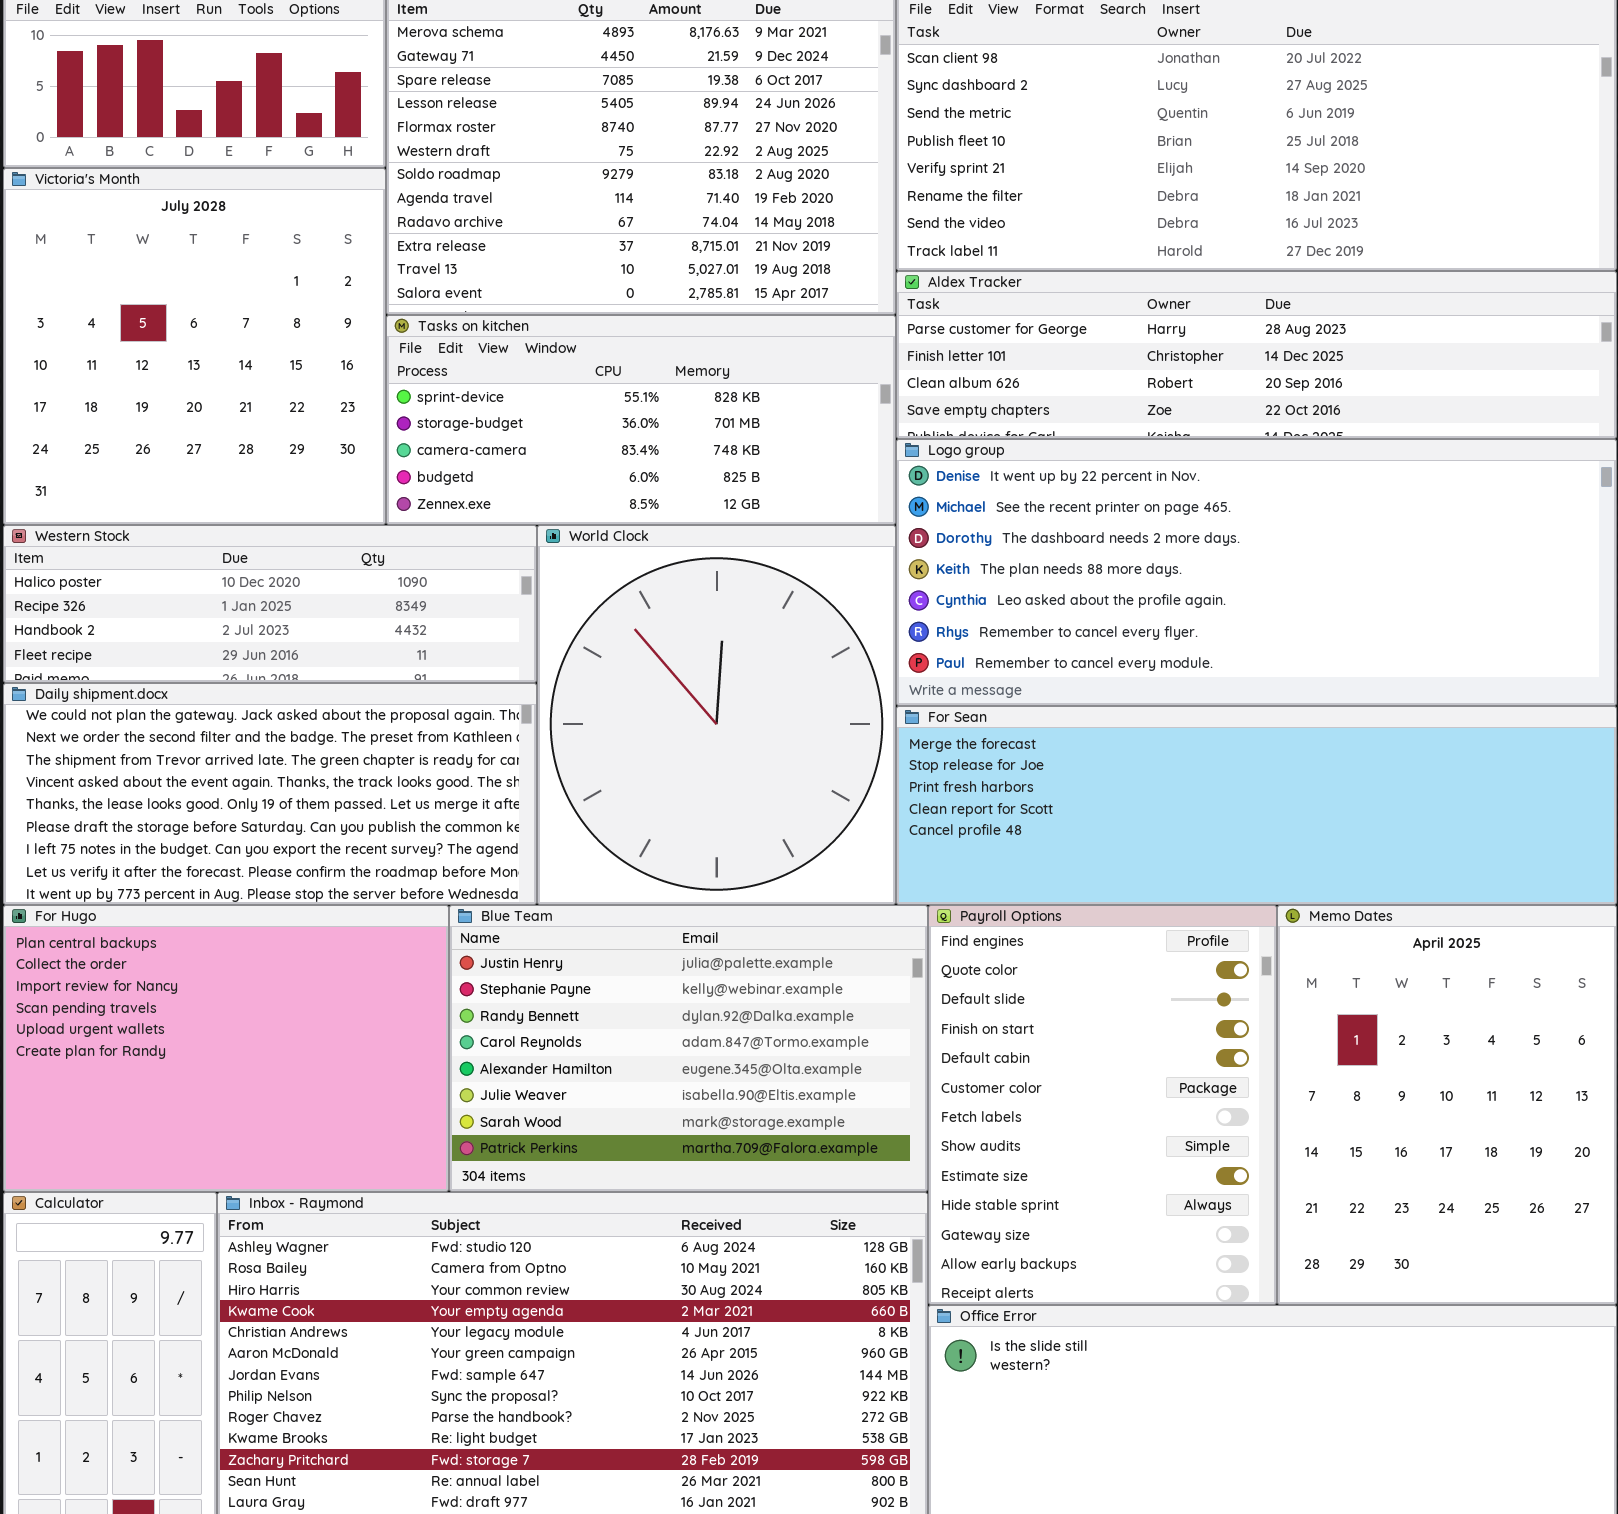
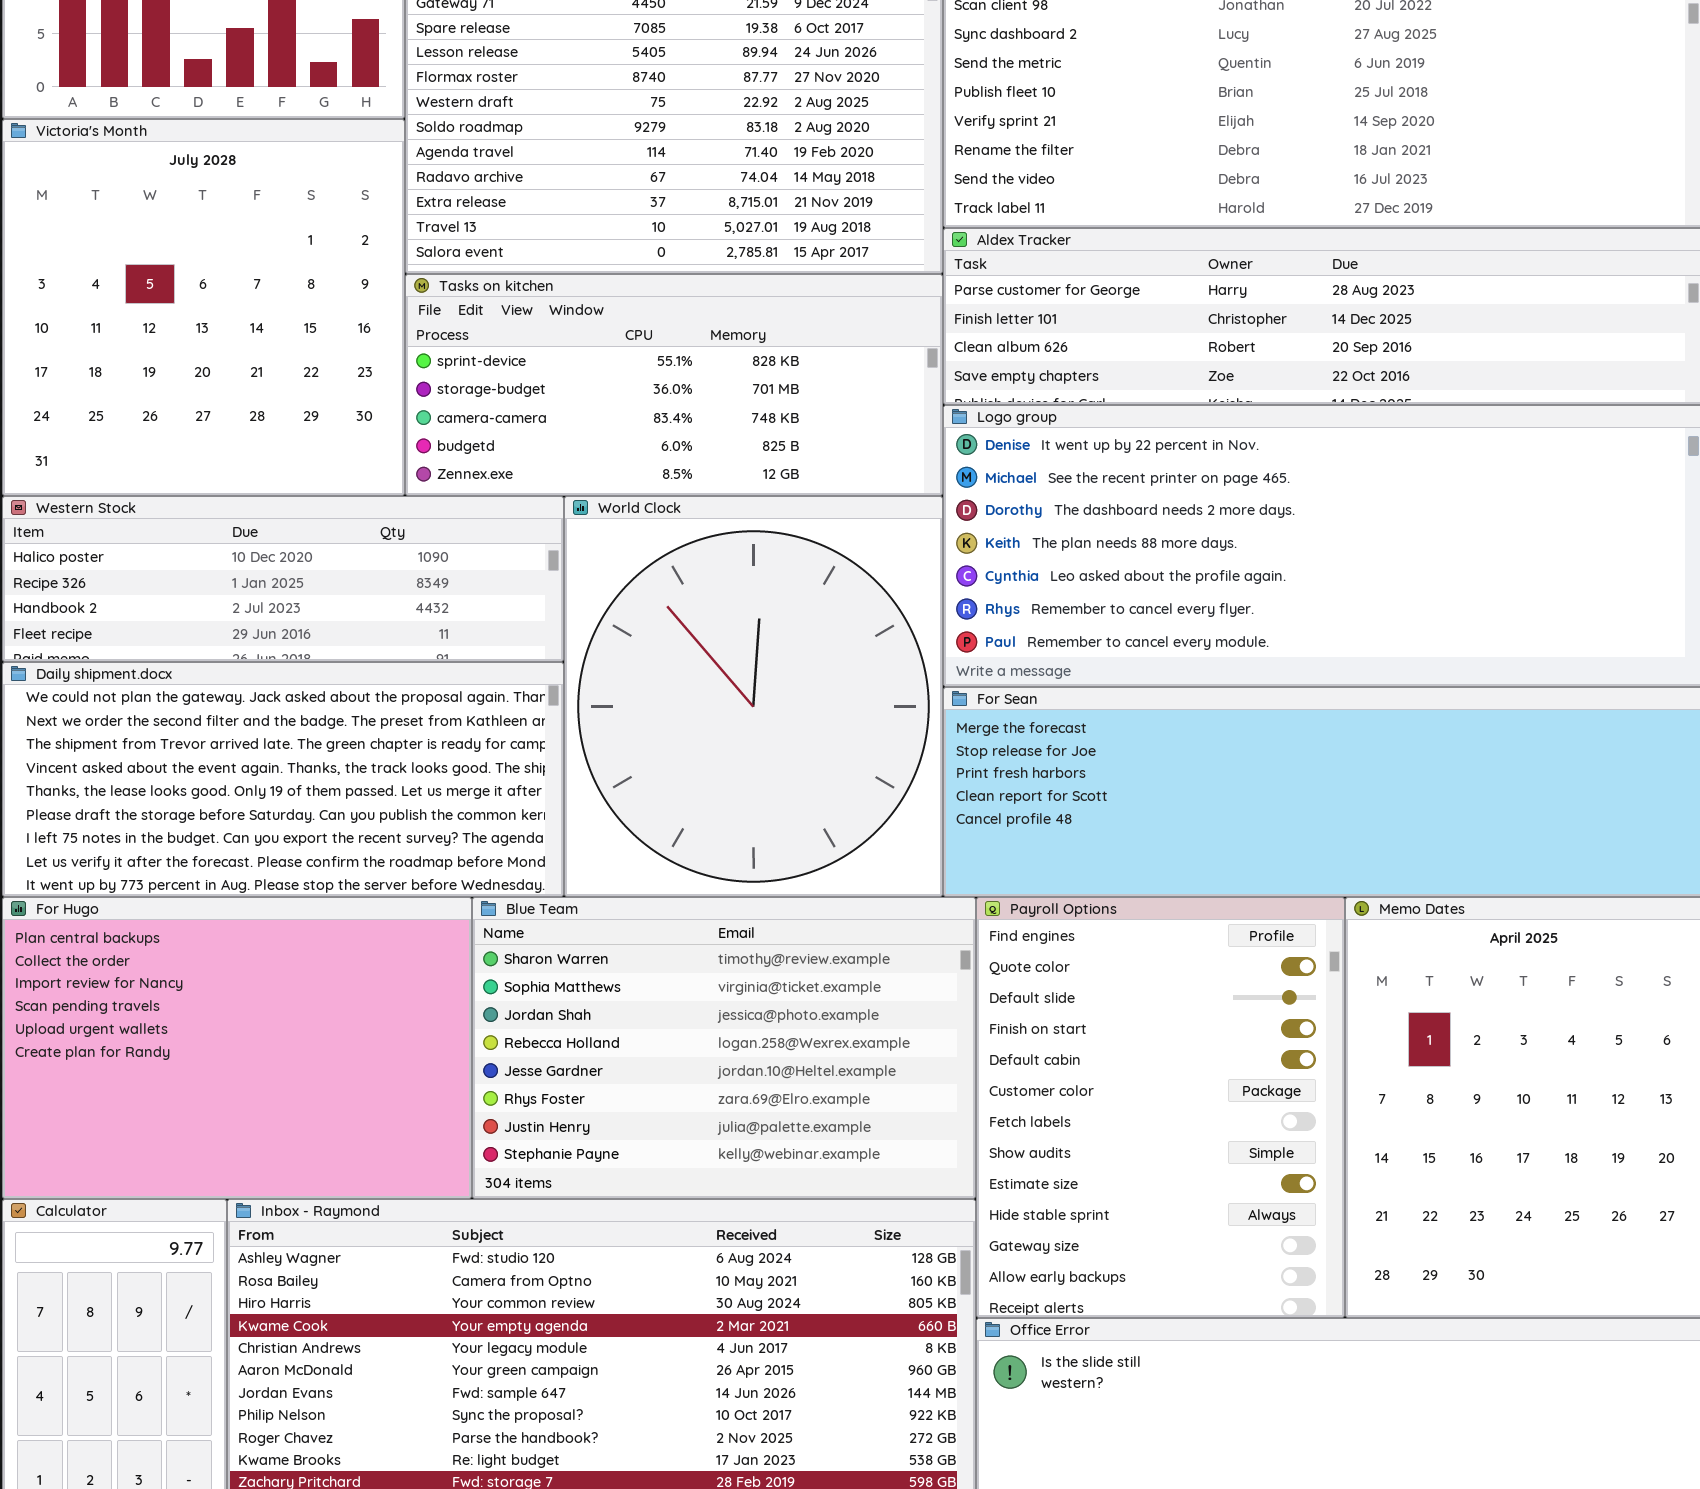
Blue Team: [449,905,928,1192] -> [472,897,976,1199], scrolled up 6 rows

